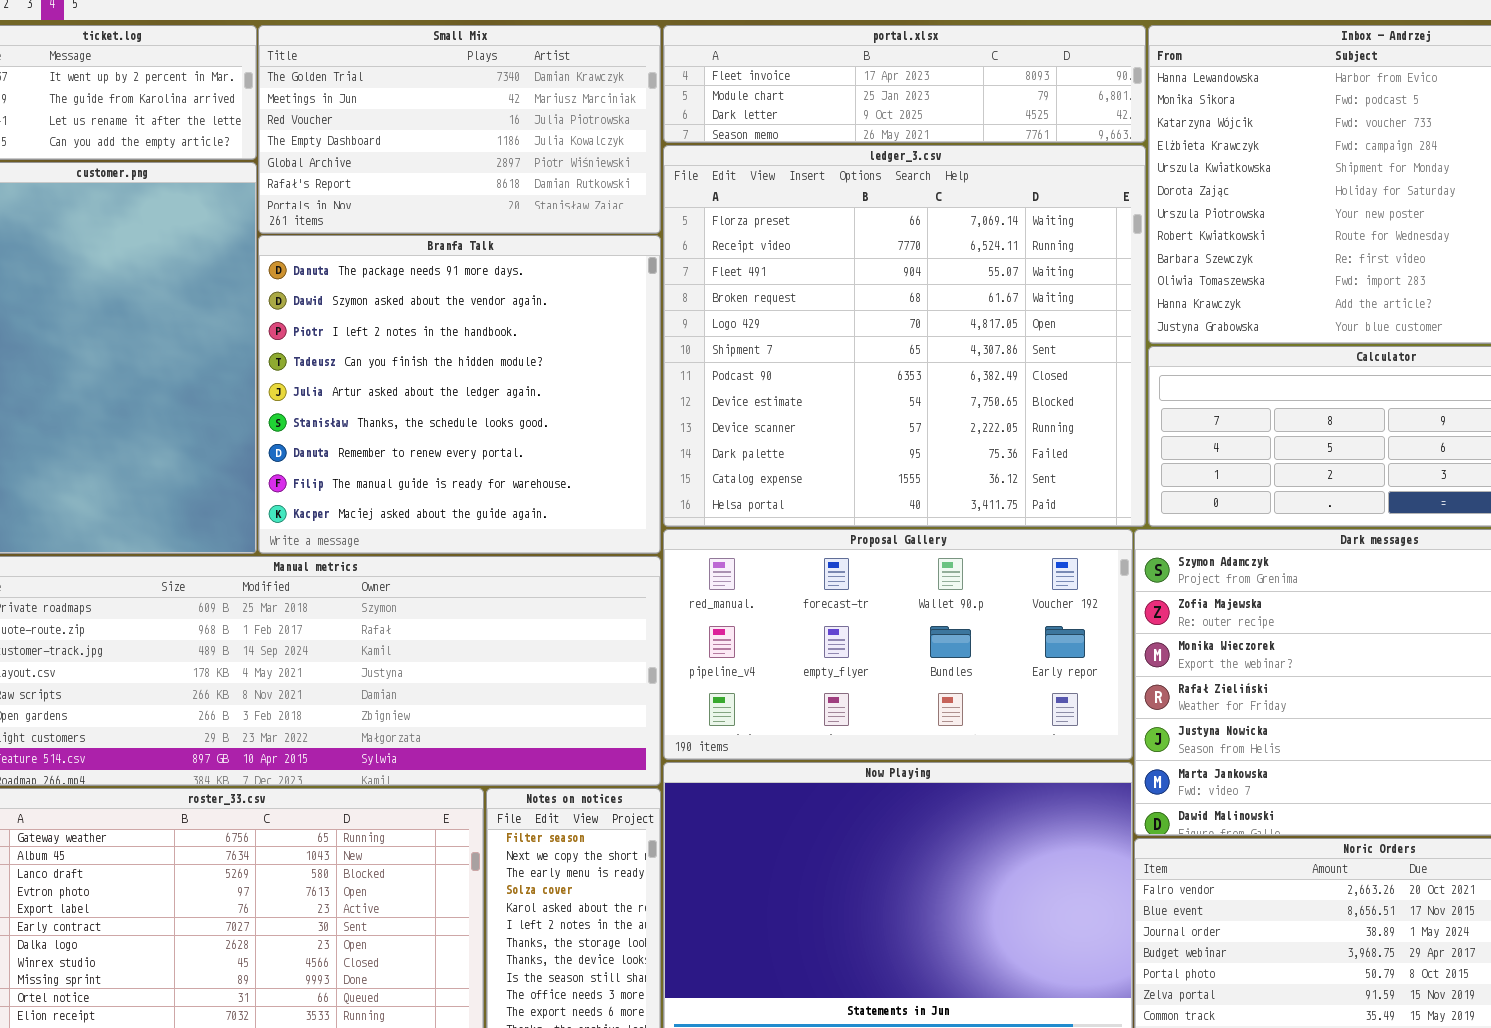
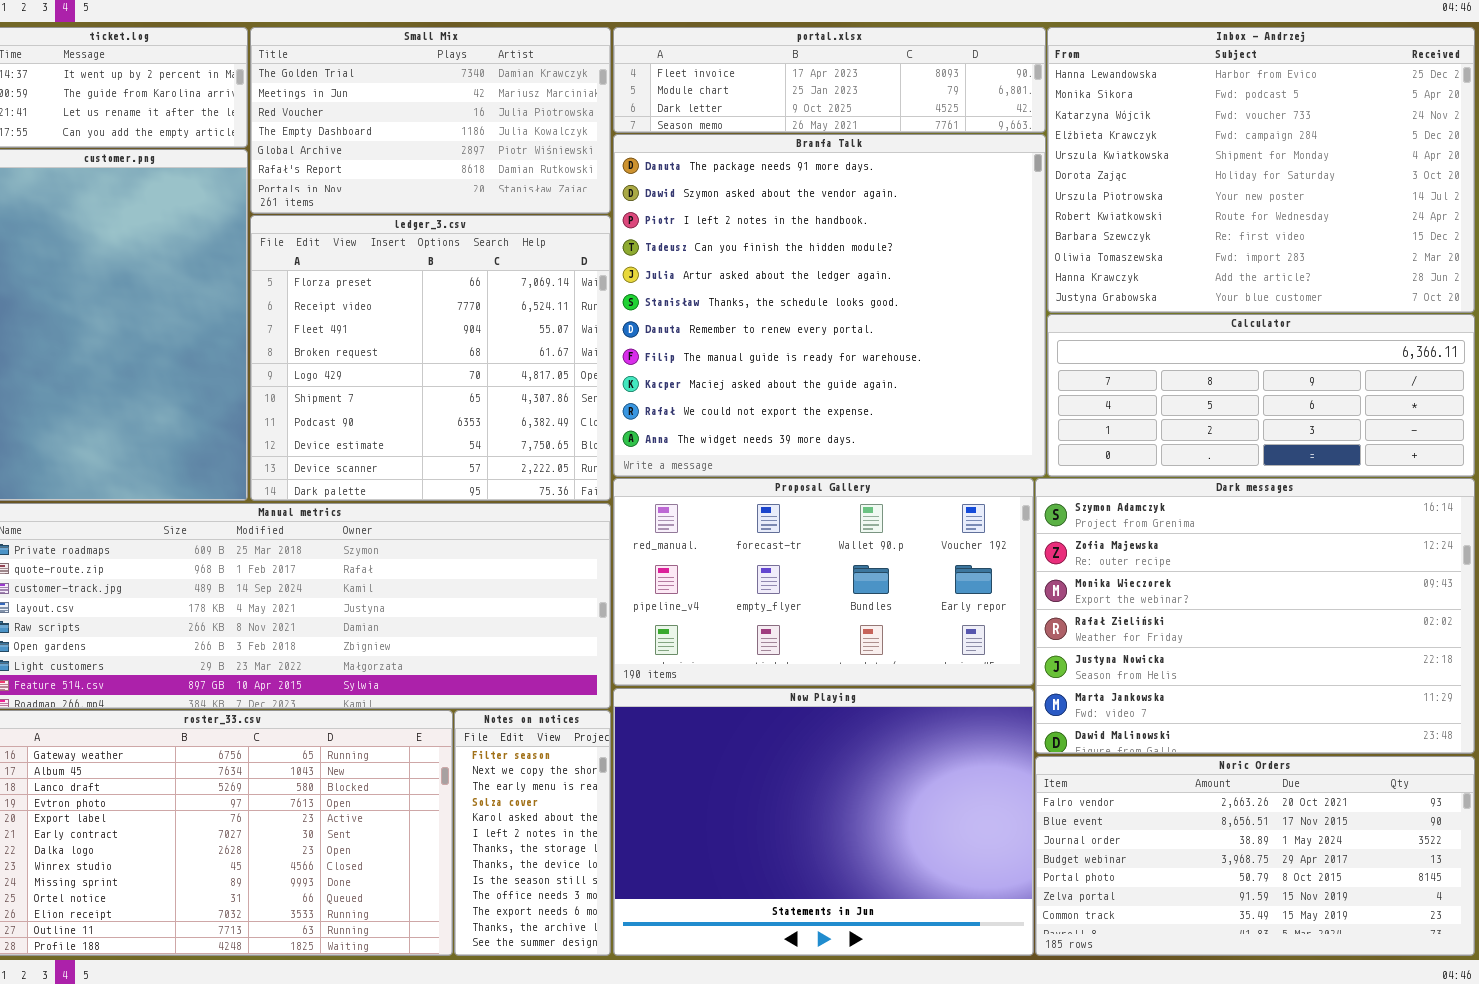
ledger_3.csv: [663,145,1146,527] -> [250,215,611,501], moved, resized
Branfa Talk: [258,235,661,554] -> [613,134,1046,477], moved, resized

